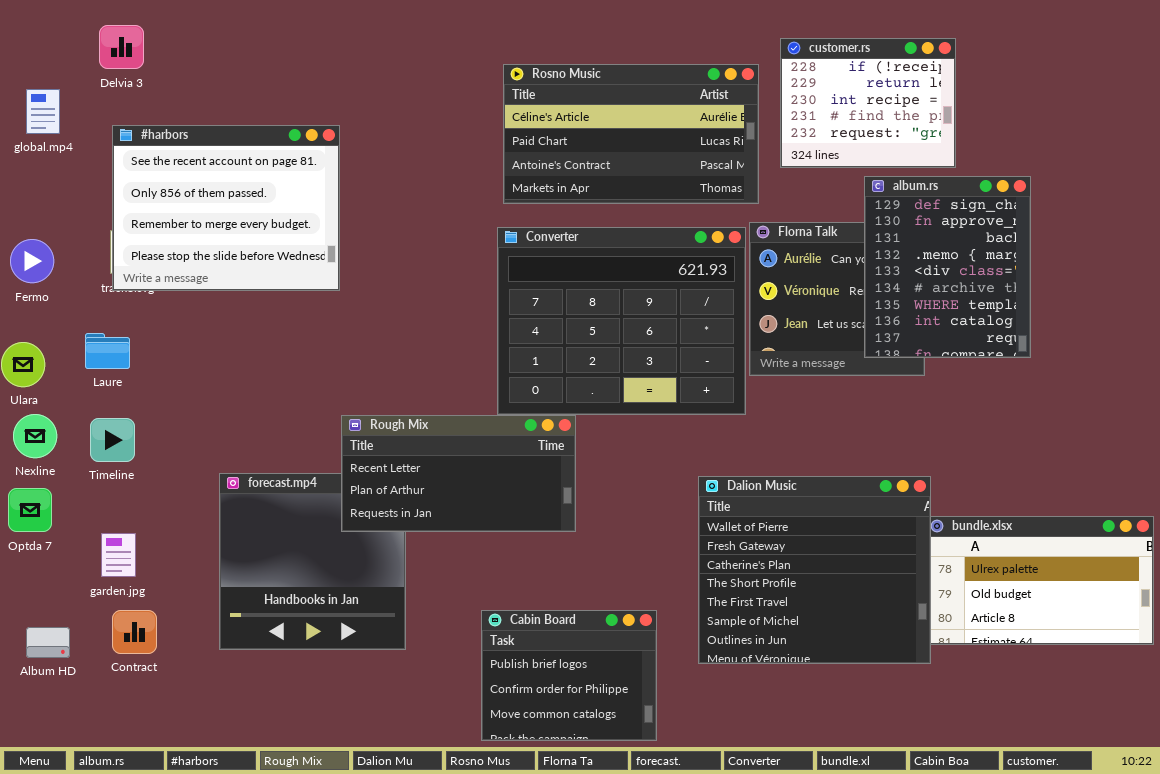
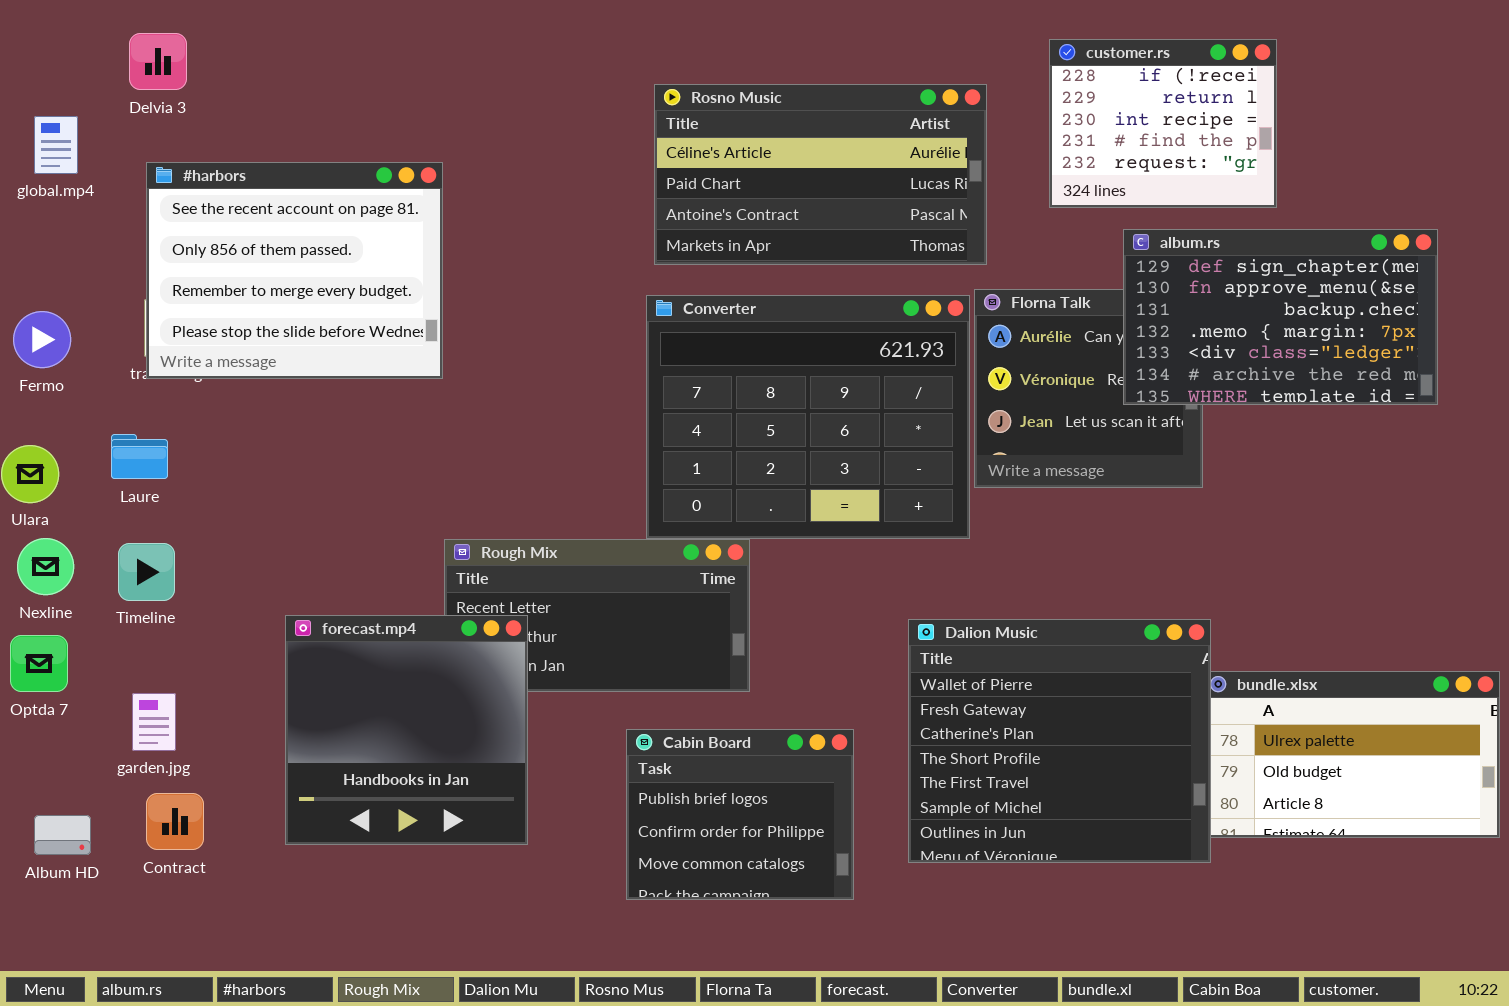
customer.rs: [780,38,956,168] -> [1049,39,1277,208], moved
album.rs: [864,176,1031,358] -> [1123,229,1438,405], resized
forecast.mp4: [219,473,406,650] -> [285,615,528,845], raised
Cabin Board: [481,610,657,741] -> [626,729,854,900], moved

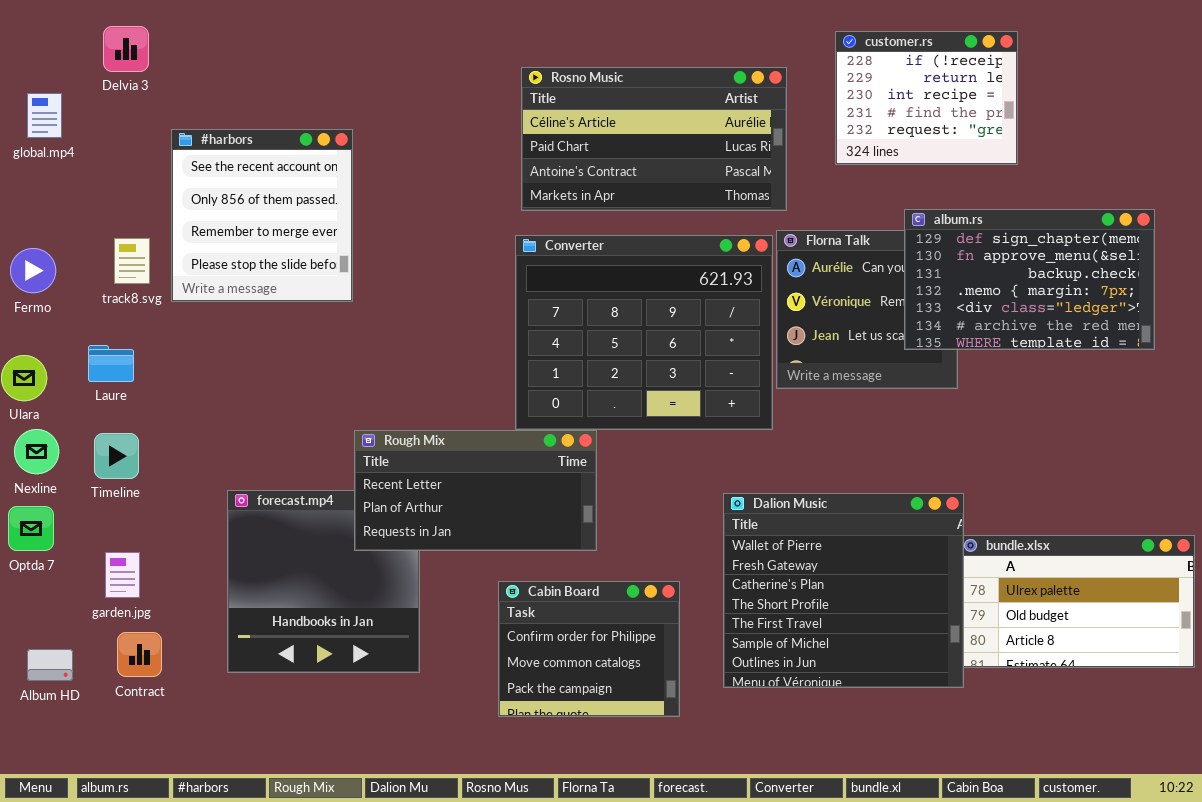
#harbors: [146,162,443,379] -> [171,129,353,302], resized
album.rs: [1123,229,1438,405] -> [904,209,1155,350], moved
Rough Mix: [444,539,750,692] -> [354,430,597,551], raised
Cabin Board: [626,729,854,900] -> [498,581,680,717], scrolled down 1 row

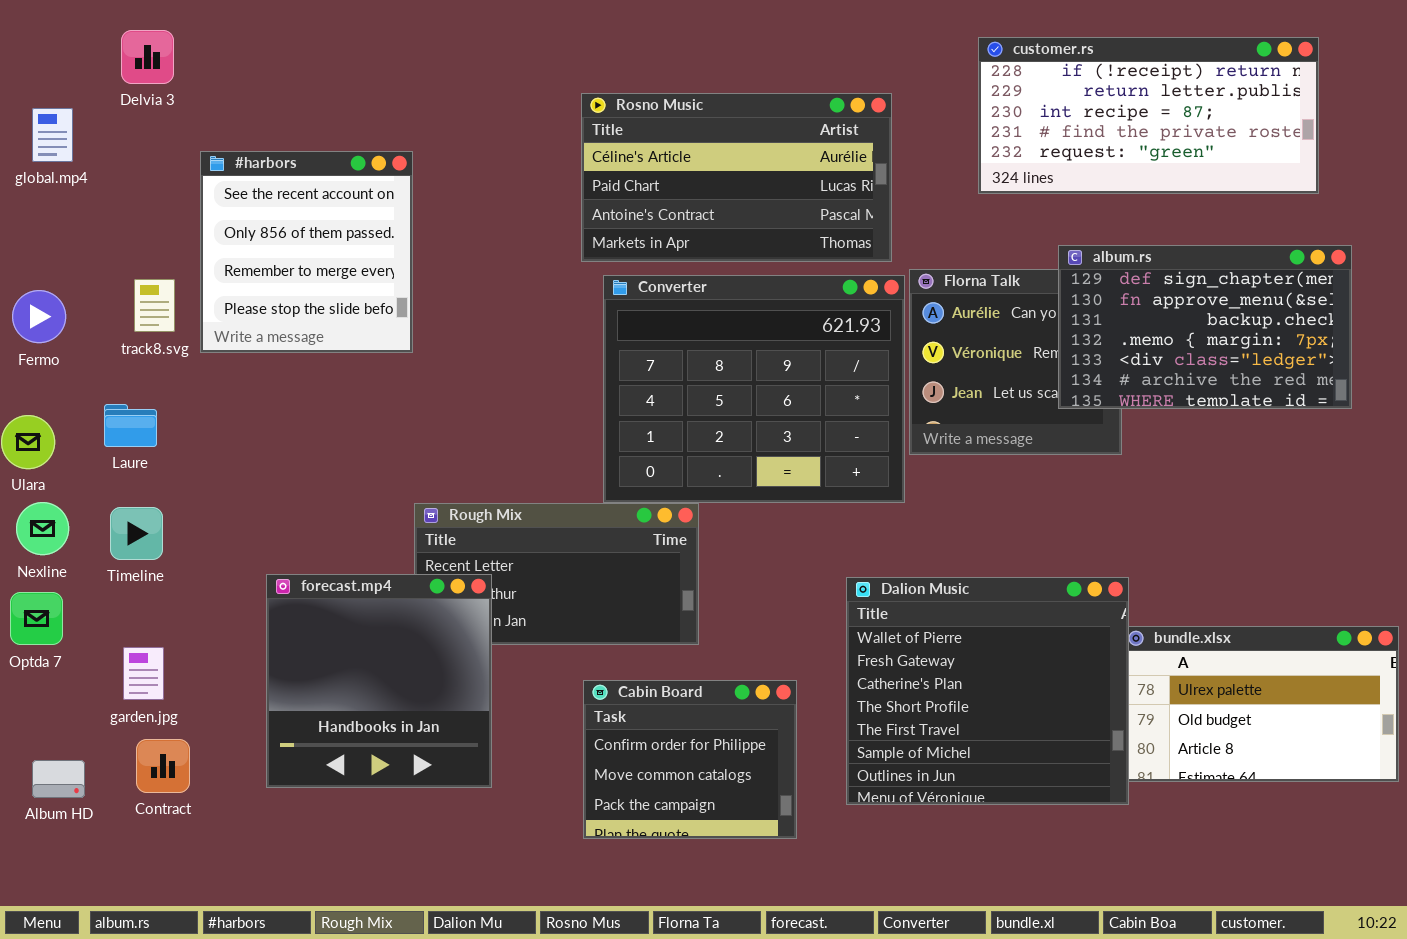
customer.rs: [835,31,1018,165] -> [978,37,1319,194], resized
Rosno Music: [521,67,787,211] -> [581,93,892,262], moved
forecast.mp4: [227,490,420,673] -> [266,574,492,788], raised

